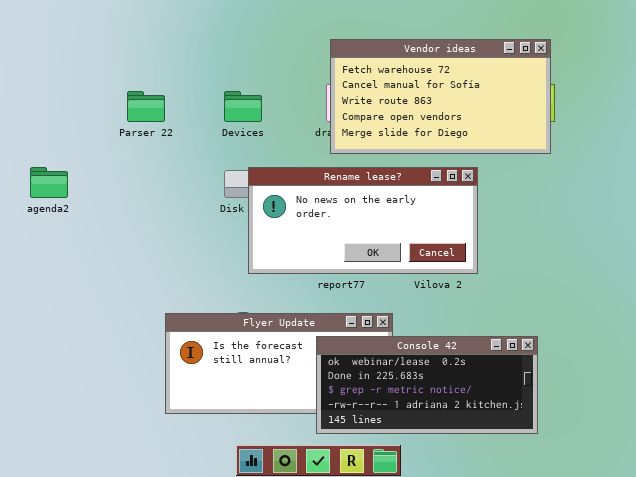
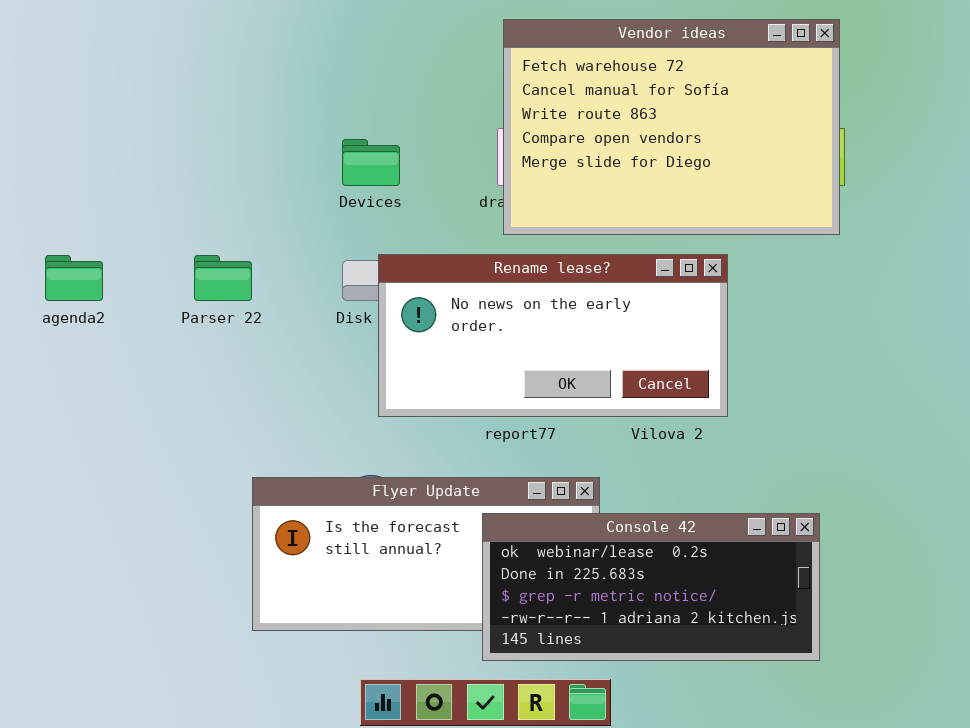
Vendor ideas: [330,39,551,154] -> [503,19,840,235], resized
Parser 22: [127,91,165,122] -> [194,255,252,301], moved

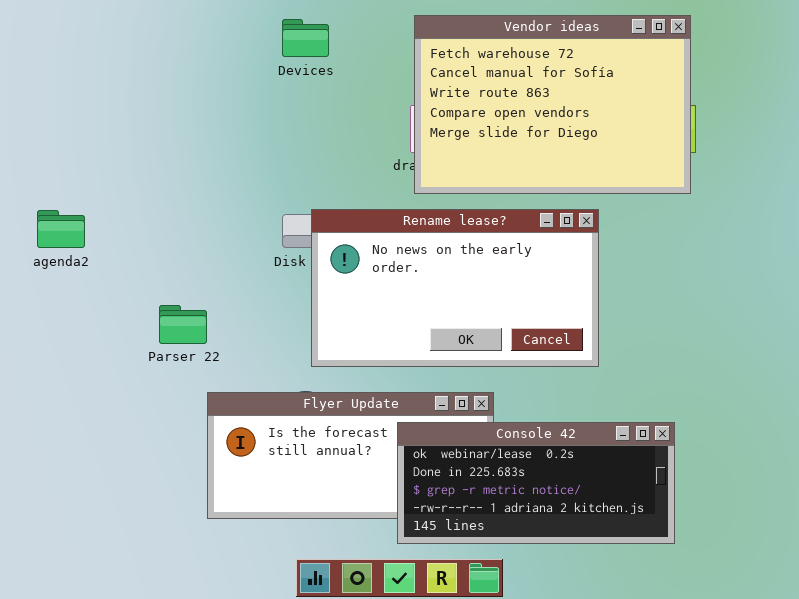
Devices: [342,139,400,186] -> [282,19,329,57], moved
Rename lease?: [378,254,728,417] -> [311,209,599,367], resized
Parser 22: [194,255,252,301] -> [159,305,207,344], moved

